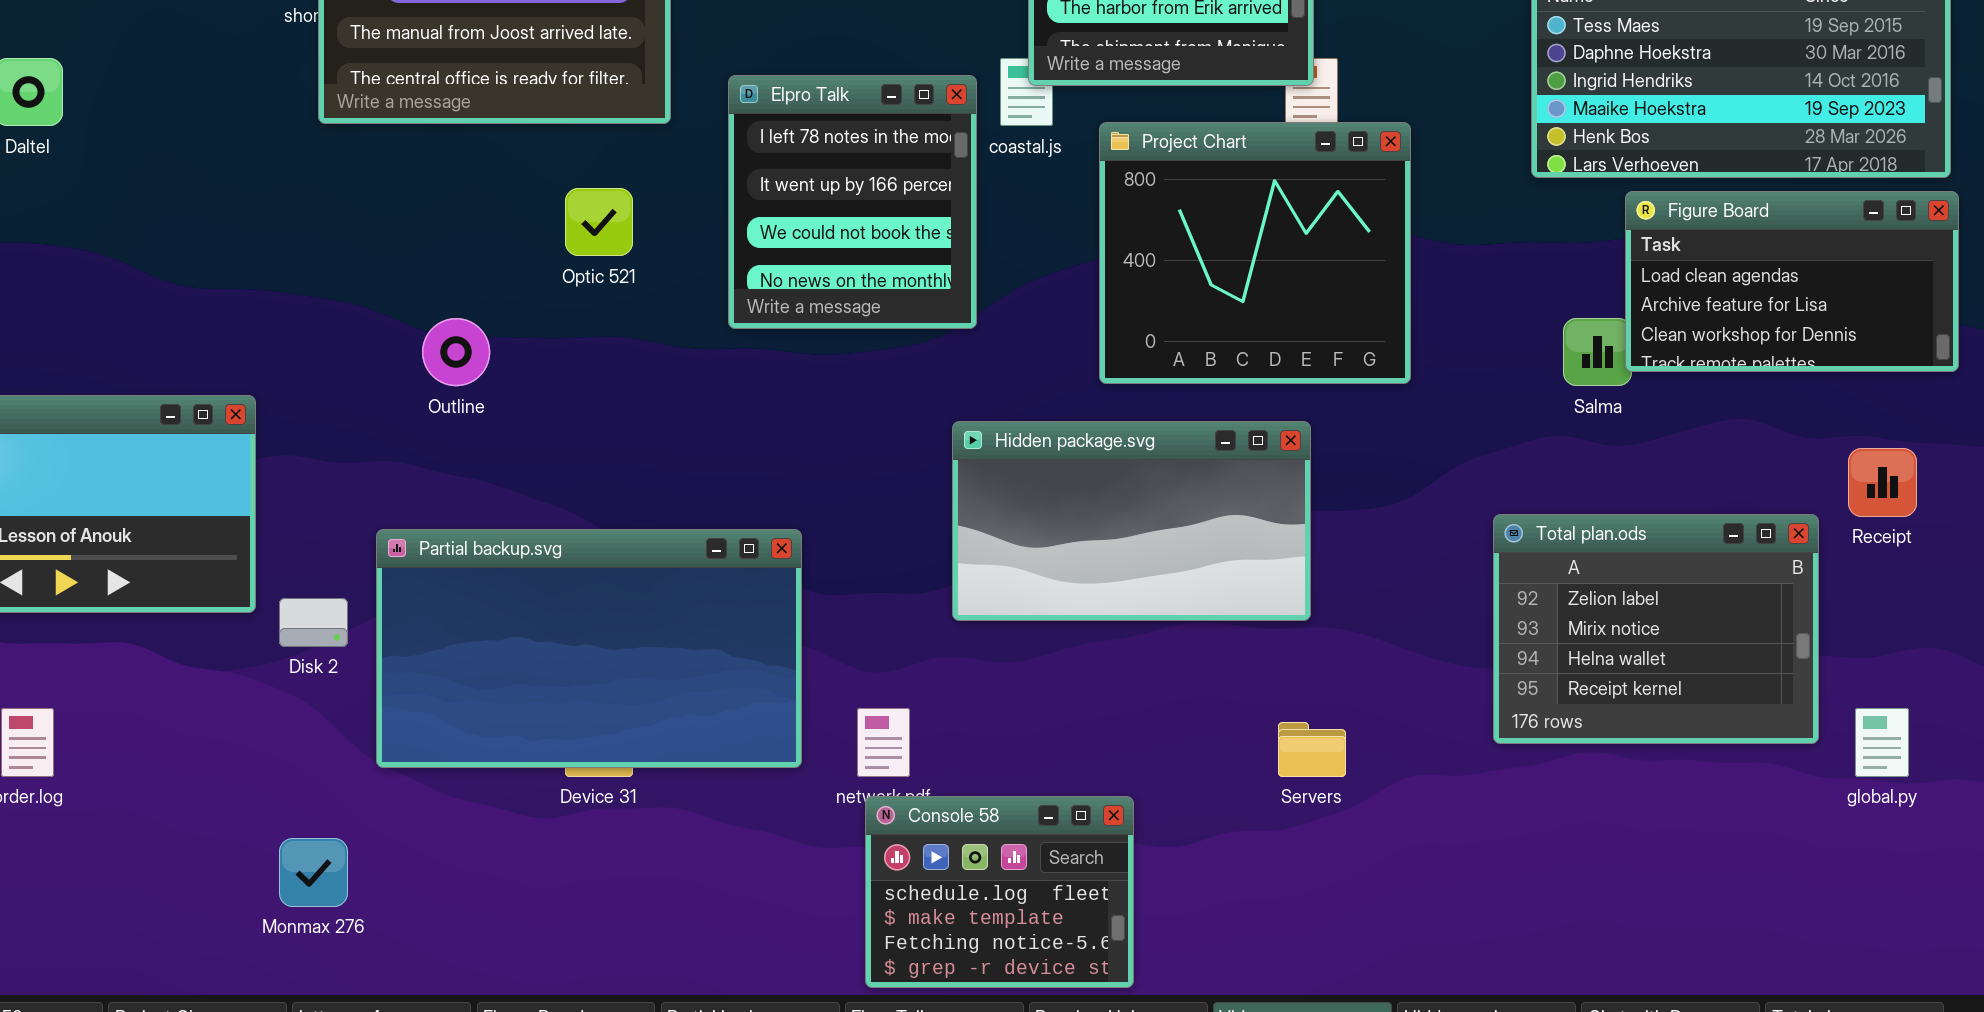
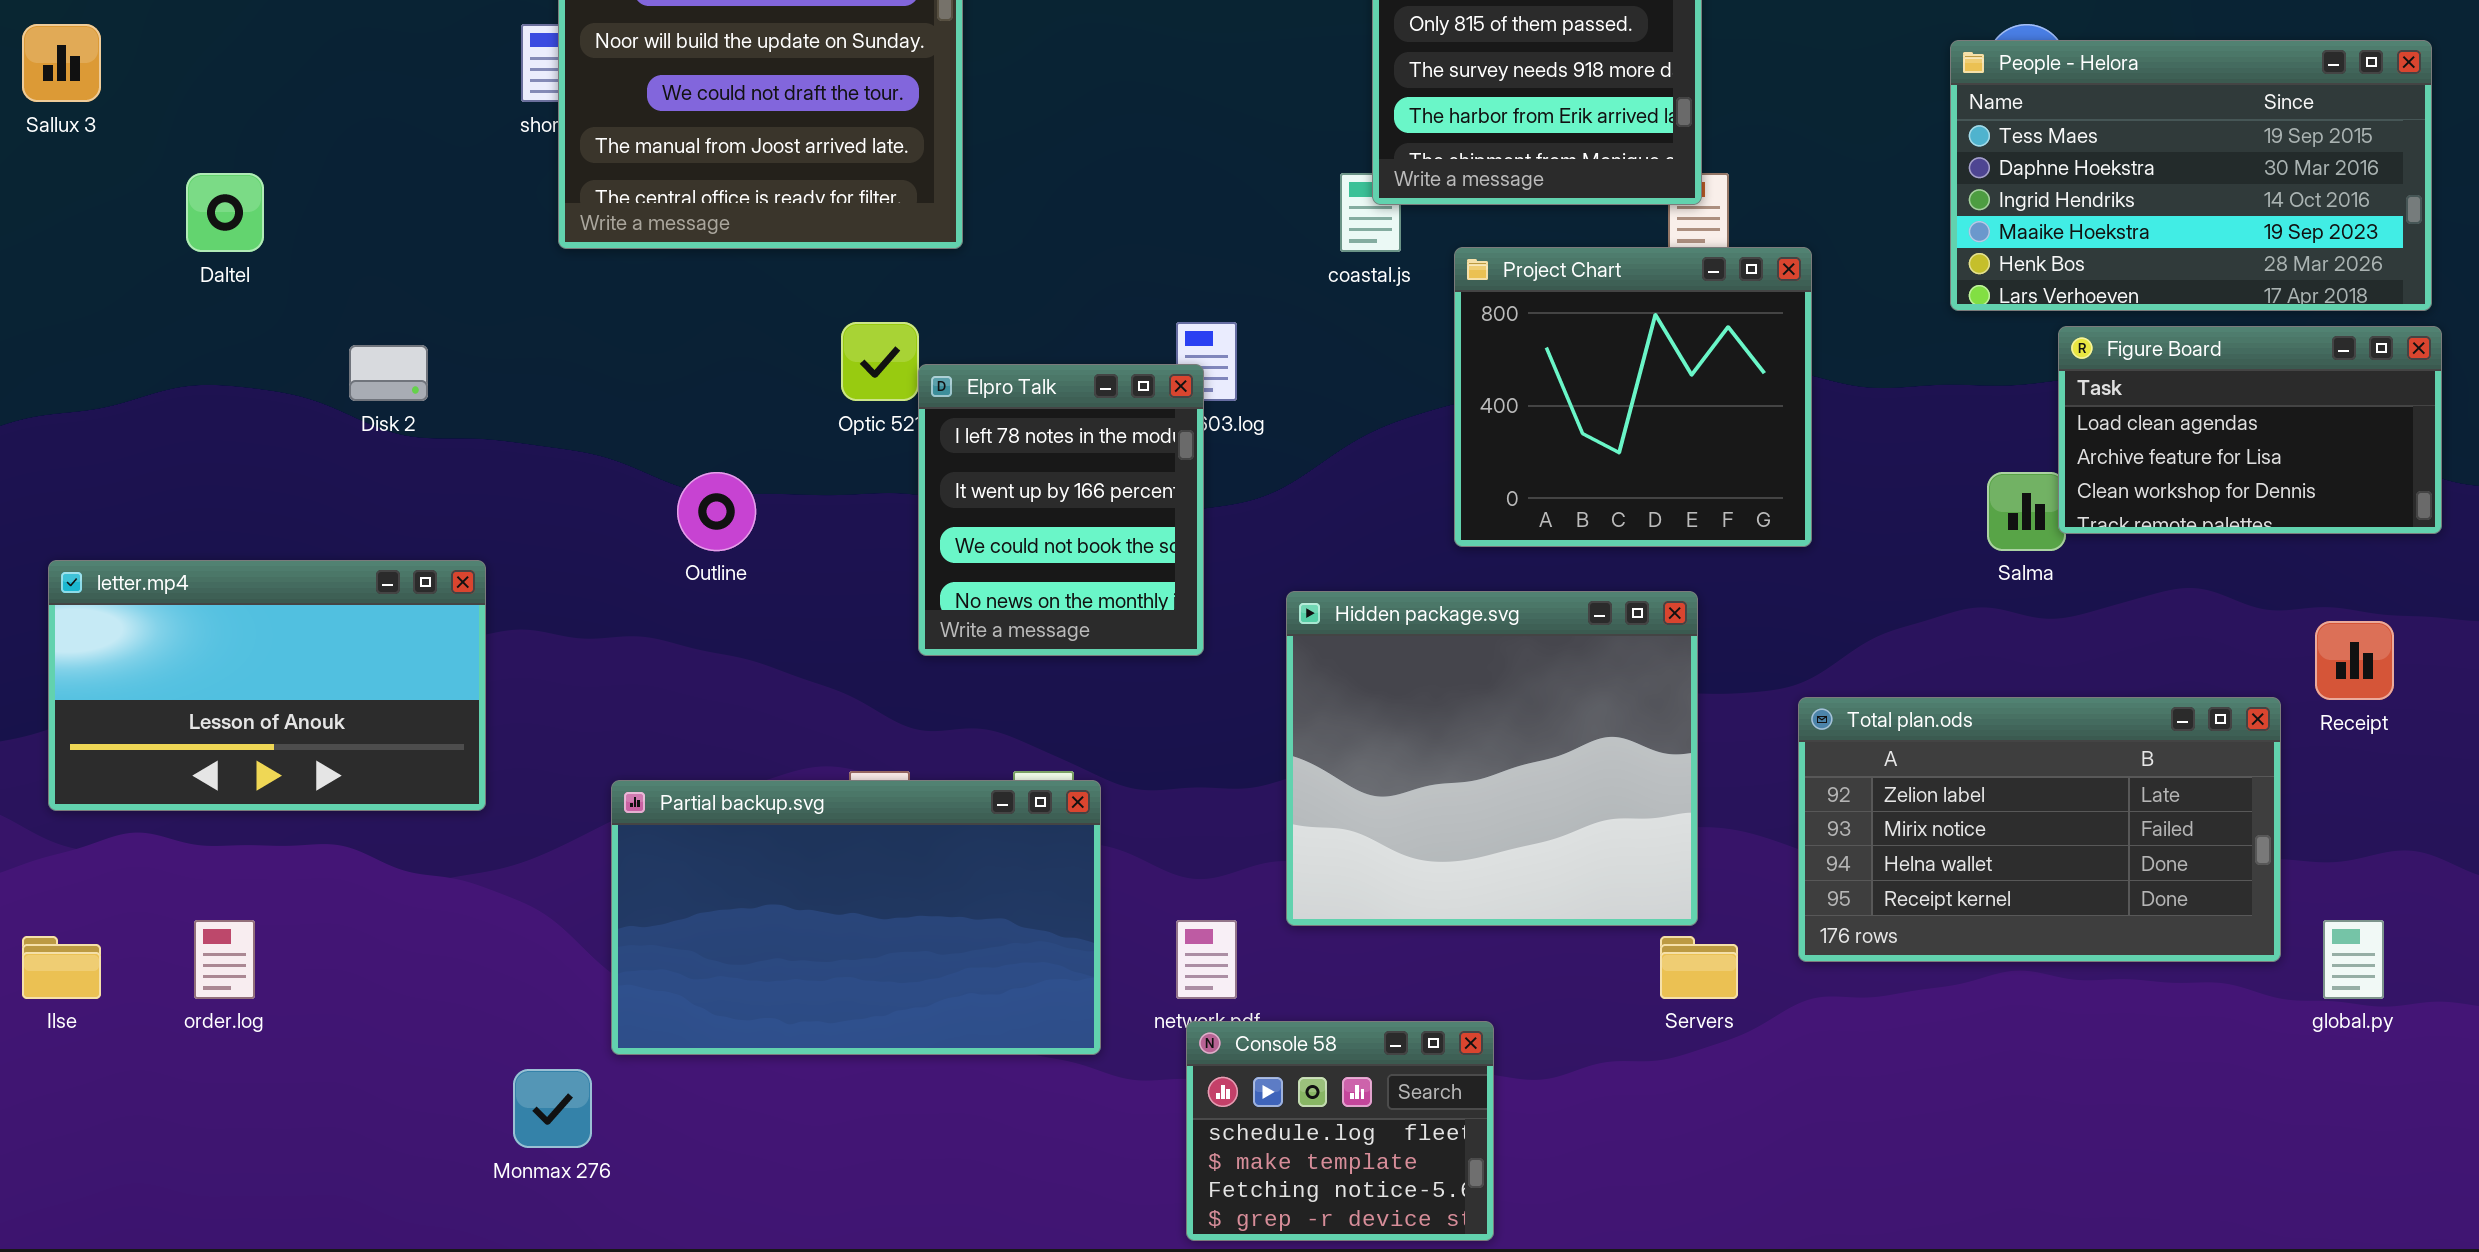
Elpro Talk: [728,75,977,329] -> [918,364,1204,656], moved
Hidden package.svg: [952,421,1311,621] -> [1286,591,1698,926], resized
Total plan.ods: [1493,514,1819,744] -> [1798,697,2281,962], resized
Partial backup.svg: [376,529,802,768] -> [611,780,1101,1055], moved
Disk 2: [279,598,348,647] -> [349,345,428,401], moved

